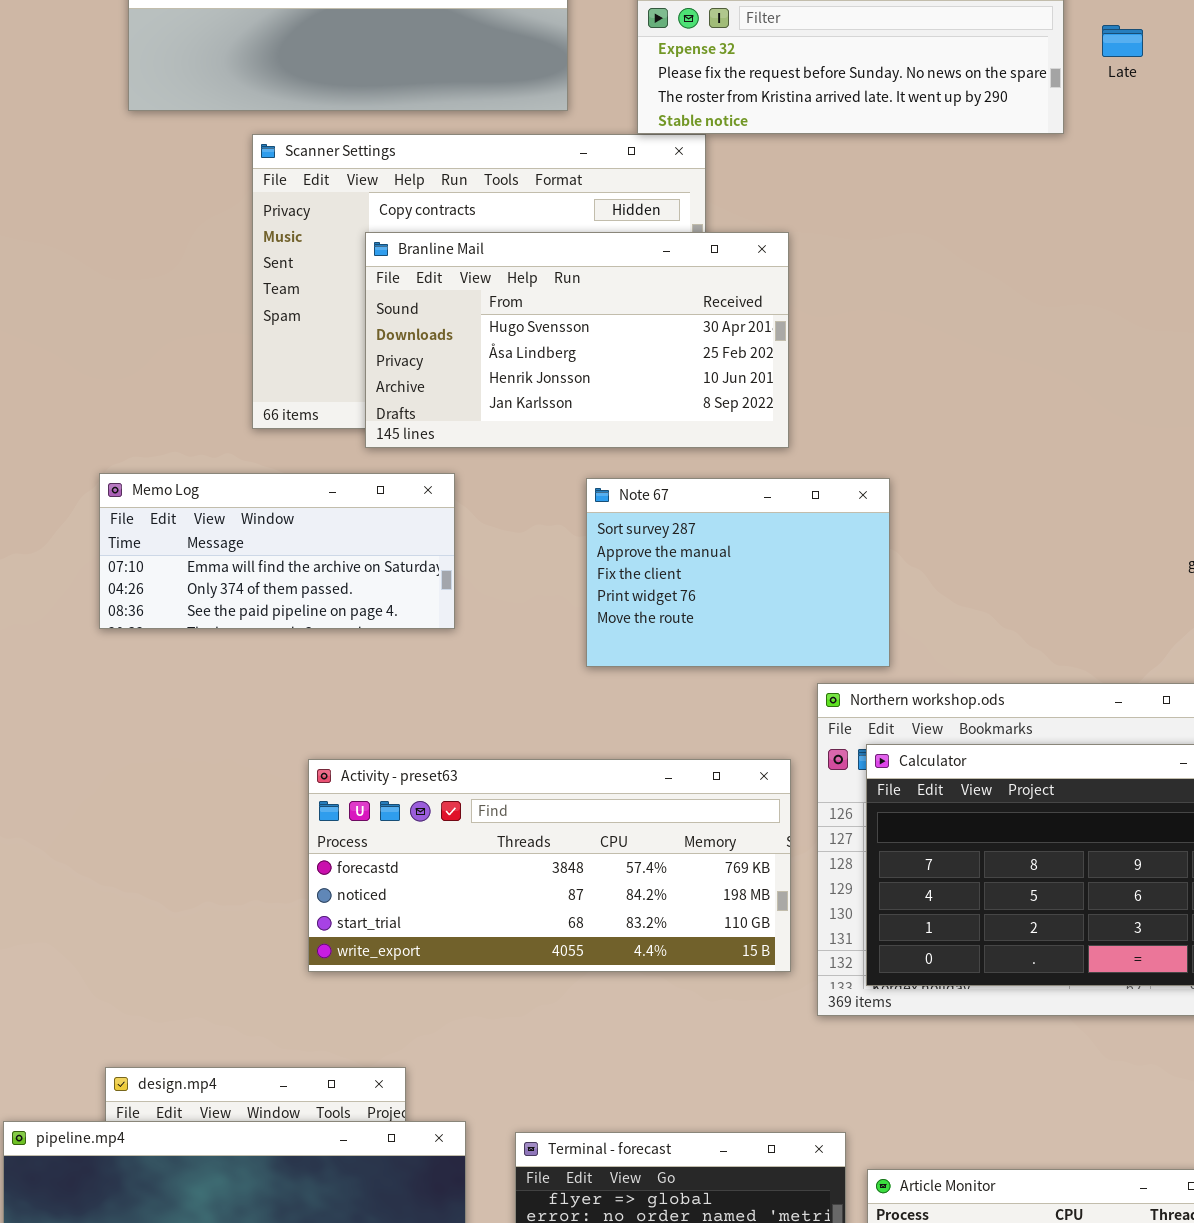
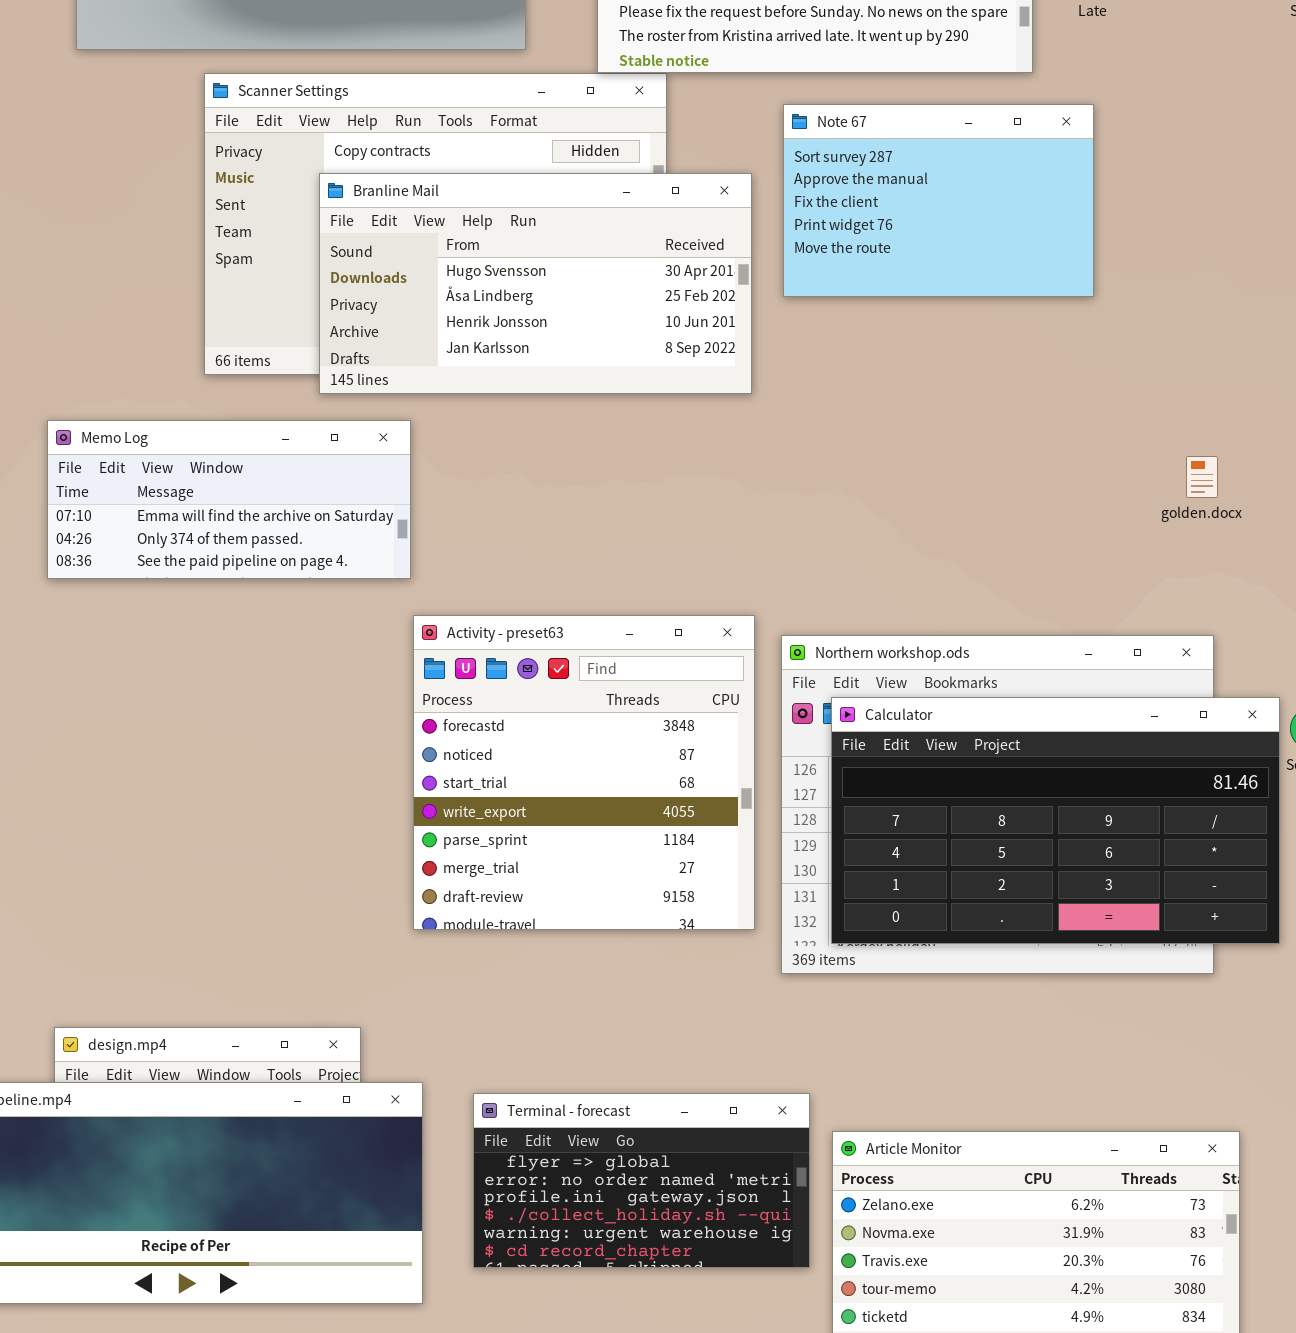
Note 67: [586,478,890,667] -> [783,104,1094,297], moved
Activity - preset63: [308,759,791,972] -> [413,615,755,930], resized

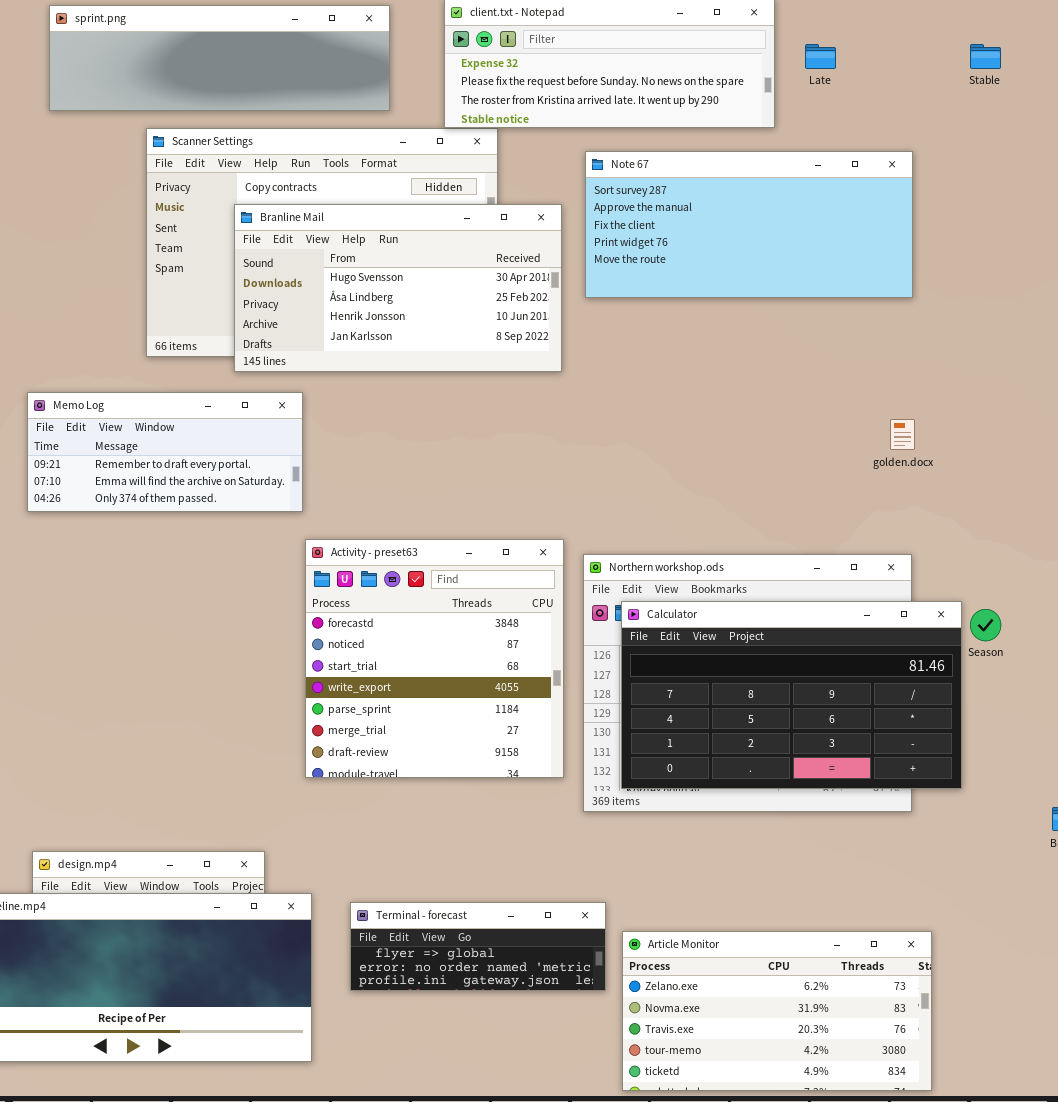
Note 67: [783,104,1094,297] -> [585,151,913,298], resized
Memo Log: [47,420,411,579] -> [27,392,303,512], scrolled up 1 row
Terminal - forecast: [473,1093,810,1268] -> [350,902,606,991], resized

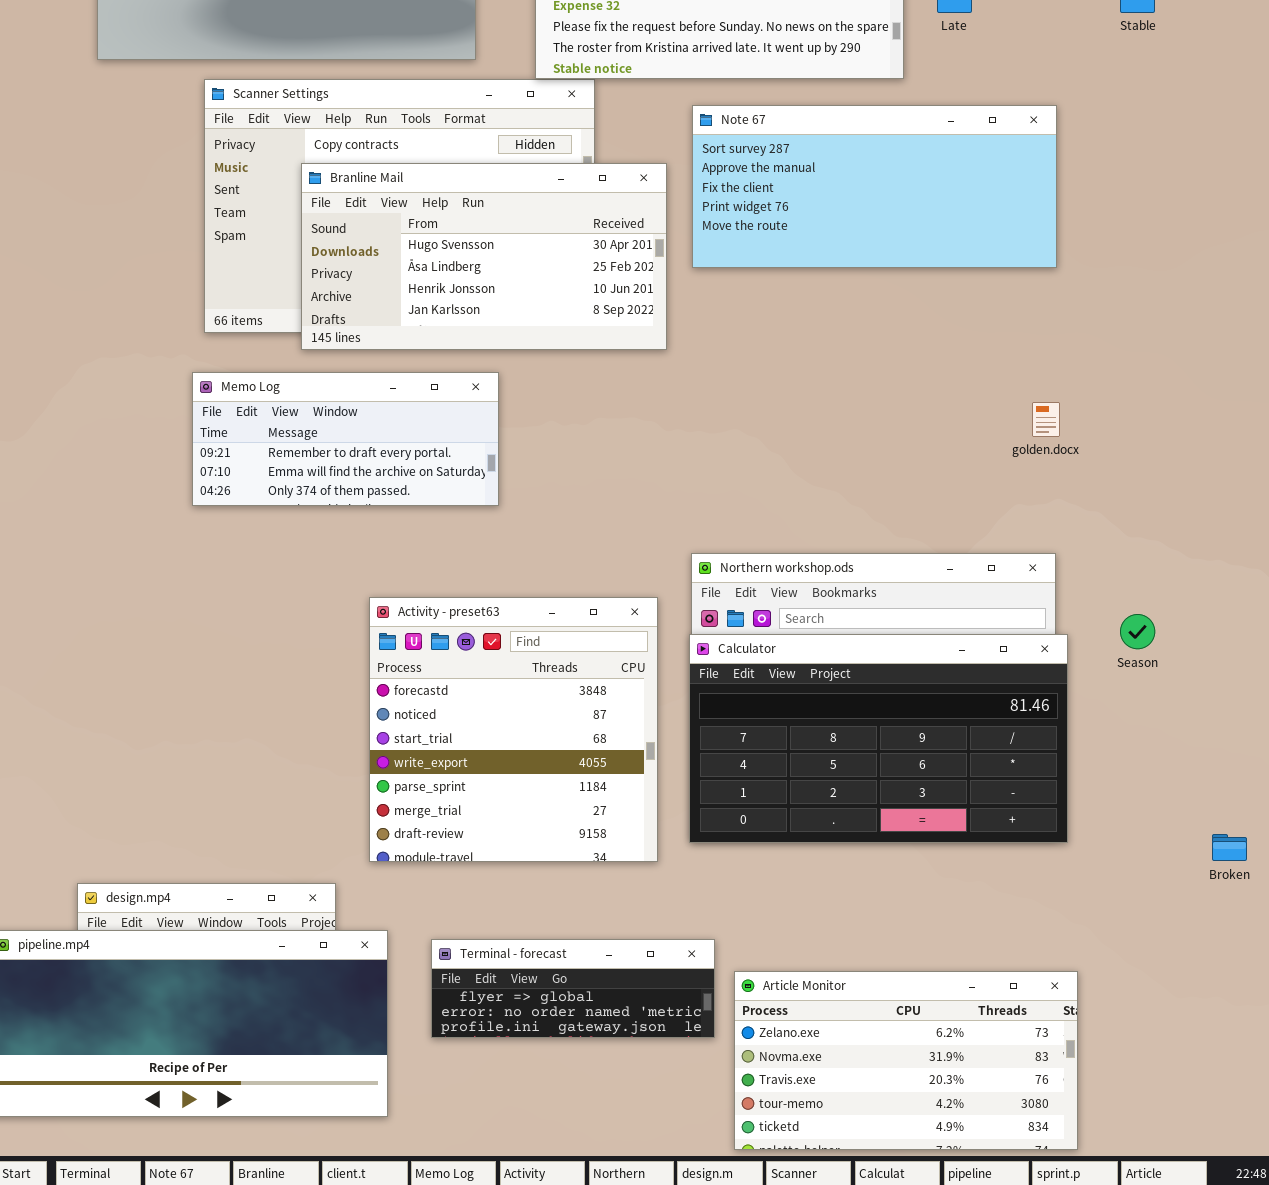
Memo Log: [27,392,303,512] -> [192,372,499,506], moved
Activity - preset63: [305,539,564,778] -> [369,597,658,862], moved
Calculator: [621,601,962,789] -> [689,634,1068,843], moved

